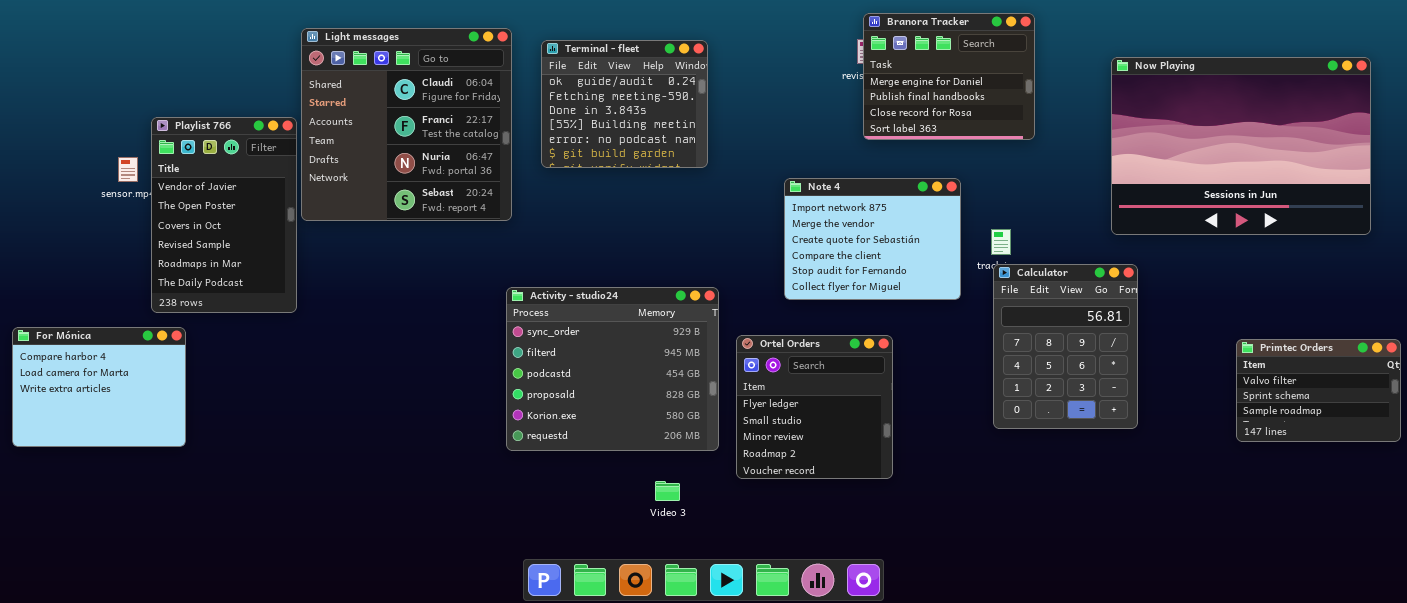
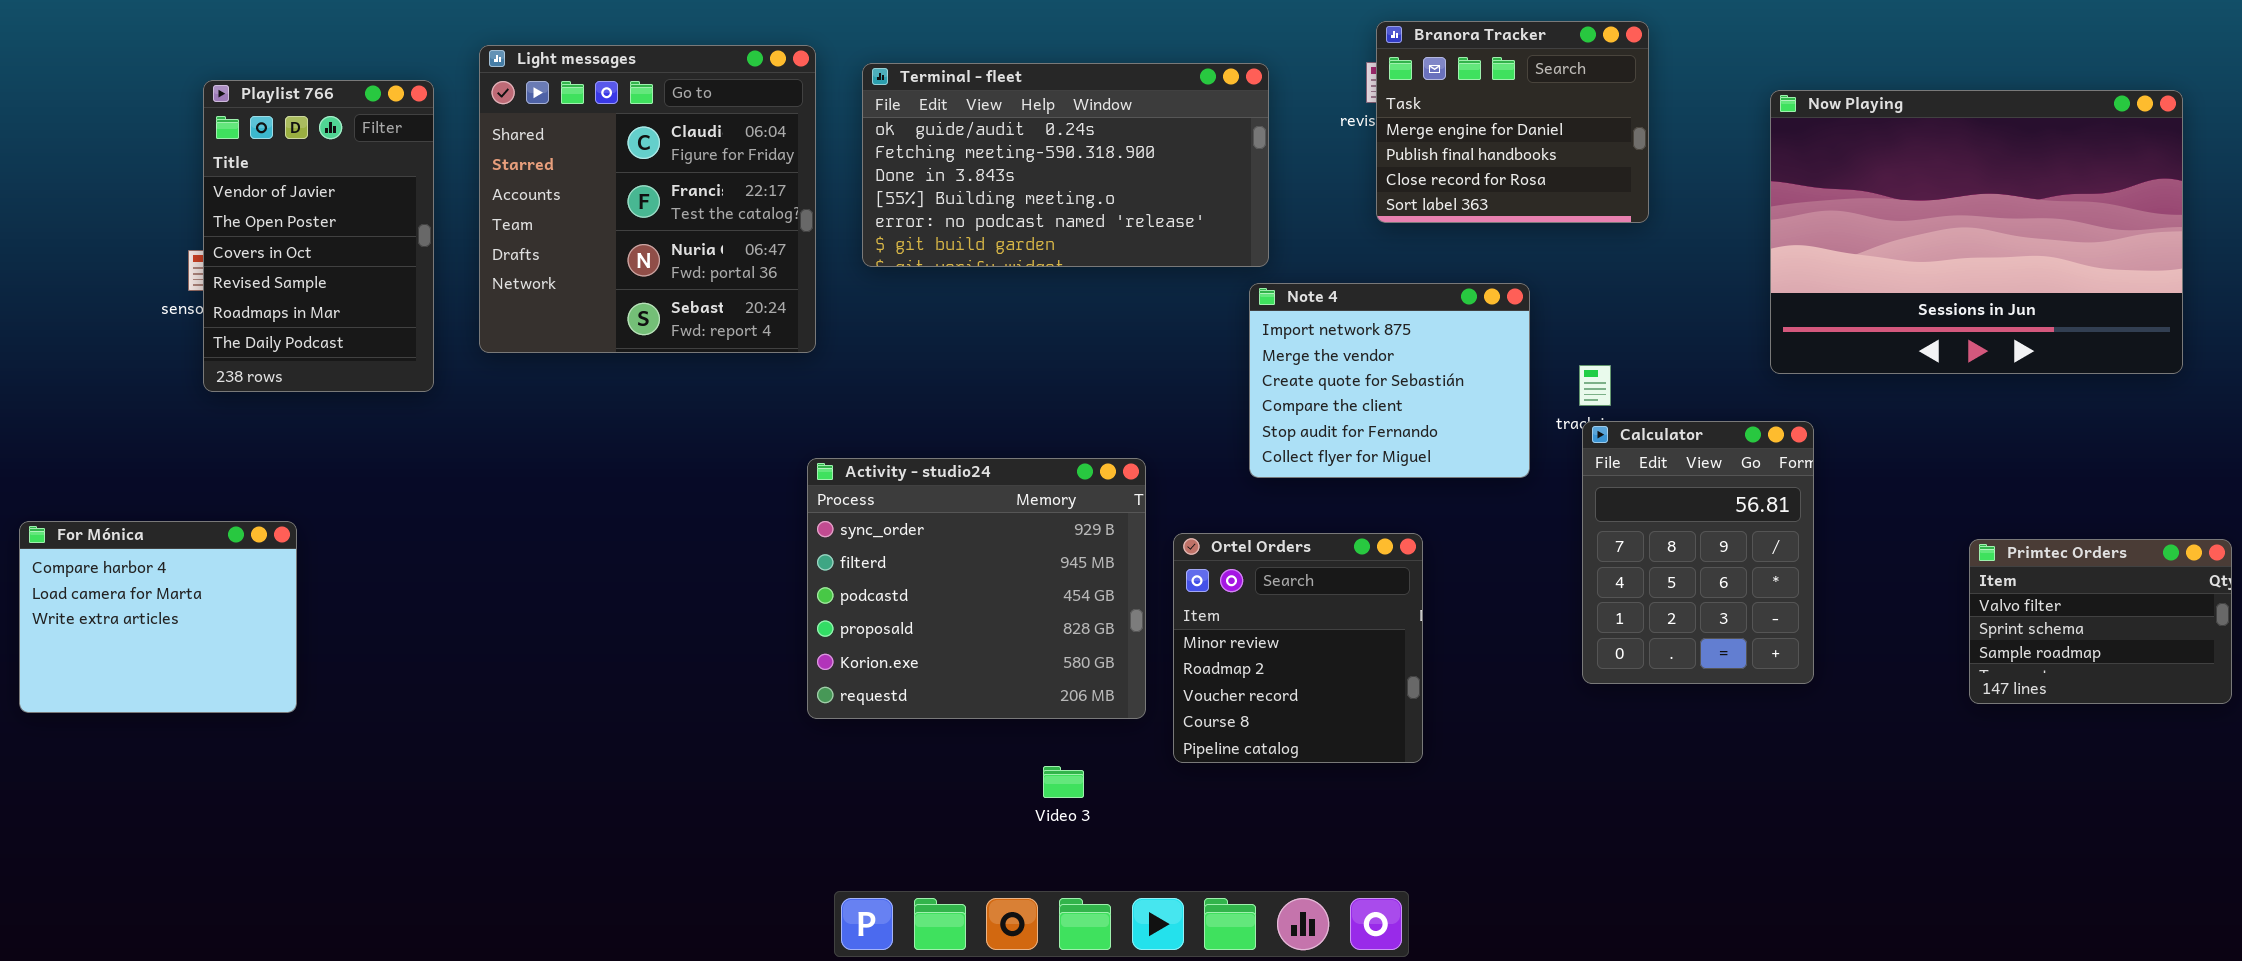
Terminal - fleet: [541,40,708,168] -> [862,63,1269,267], resized
Playlist 766: [151,117,297,313] -> [203,80,434,392], moved
Ortel Orders: [736,335,893,479] -> [1173,533,1423,763], scrolled down 2 rows

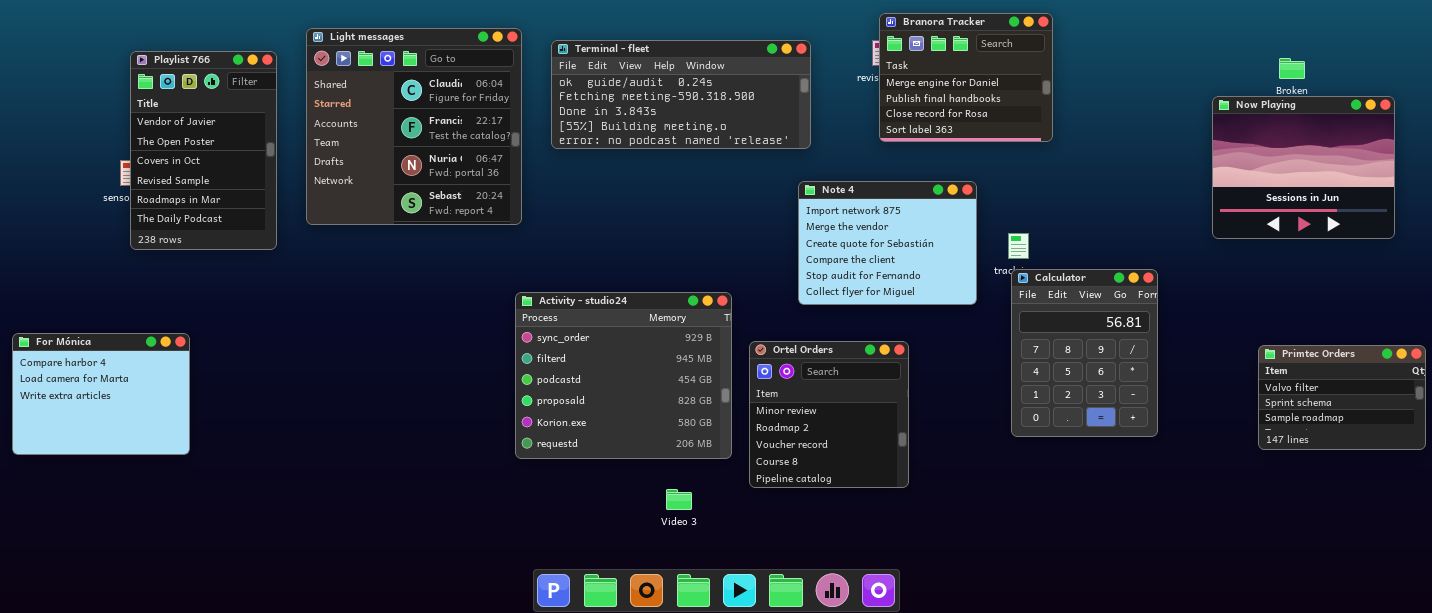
Terminal - fleet: [862,63,1269,267] -> [551,40,811,149], resized
Now Playing: [1770,90,2183,374] -> [1212,96,1395,239], resized

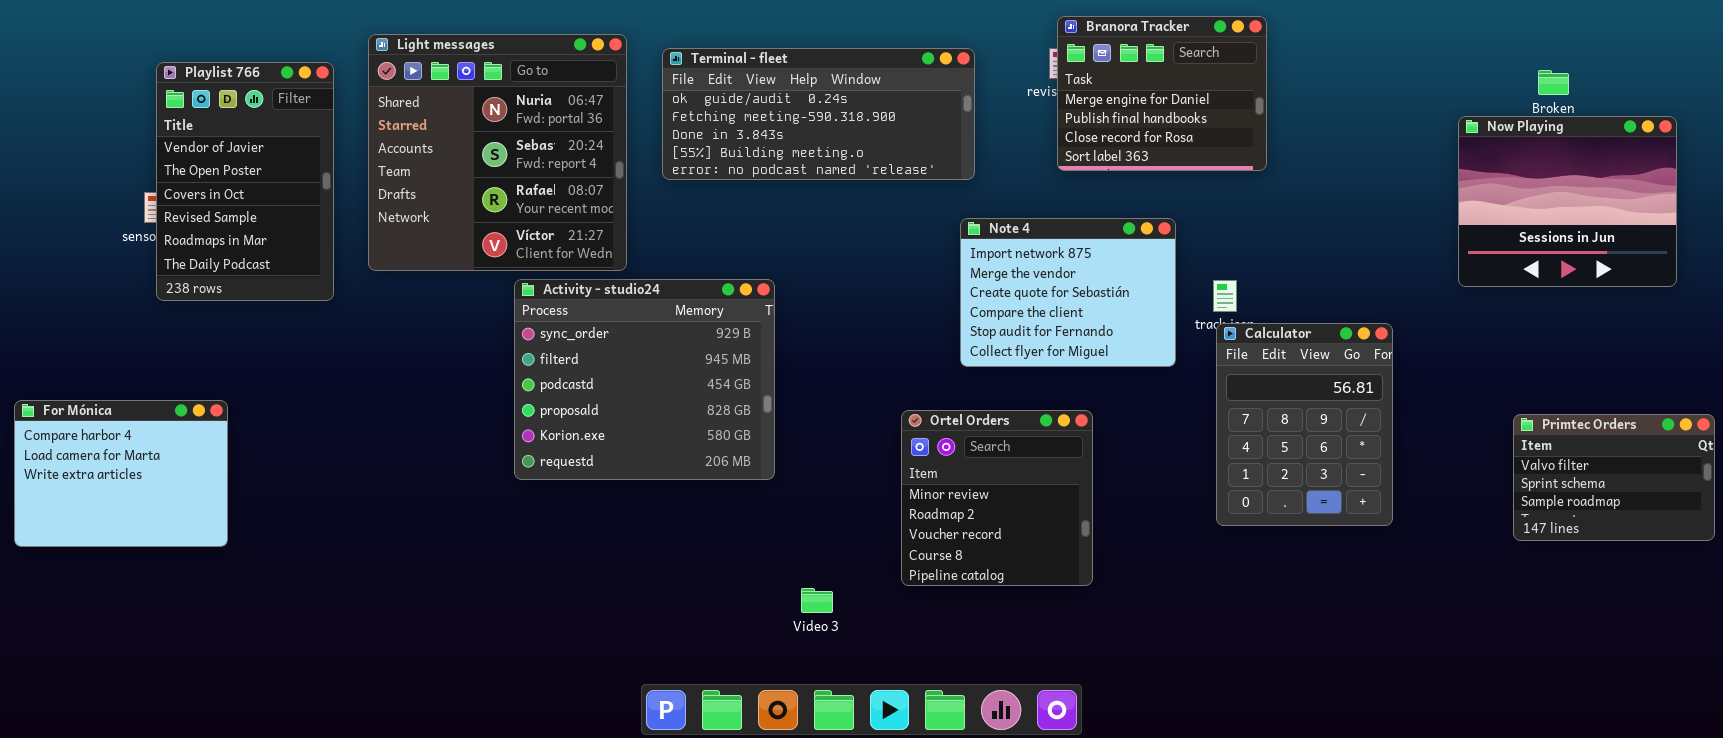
Light messages: [306,28,522,225] -> [368,34,627,271], scrolled down 2 rows
Activity - studio24: [515,292,732,459] -> [514,279,775,480], moved

